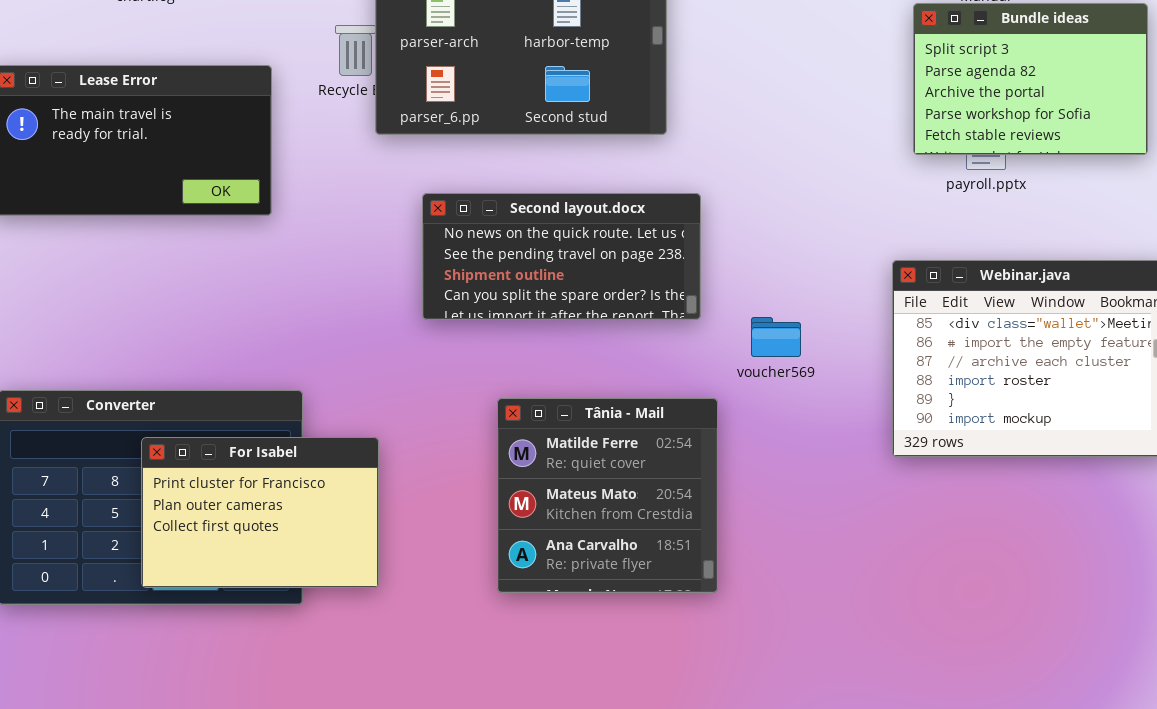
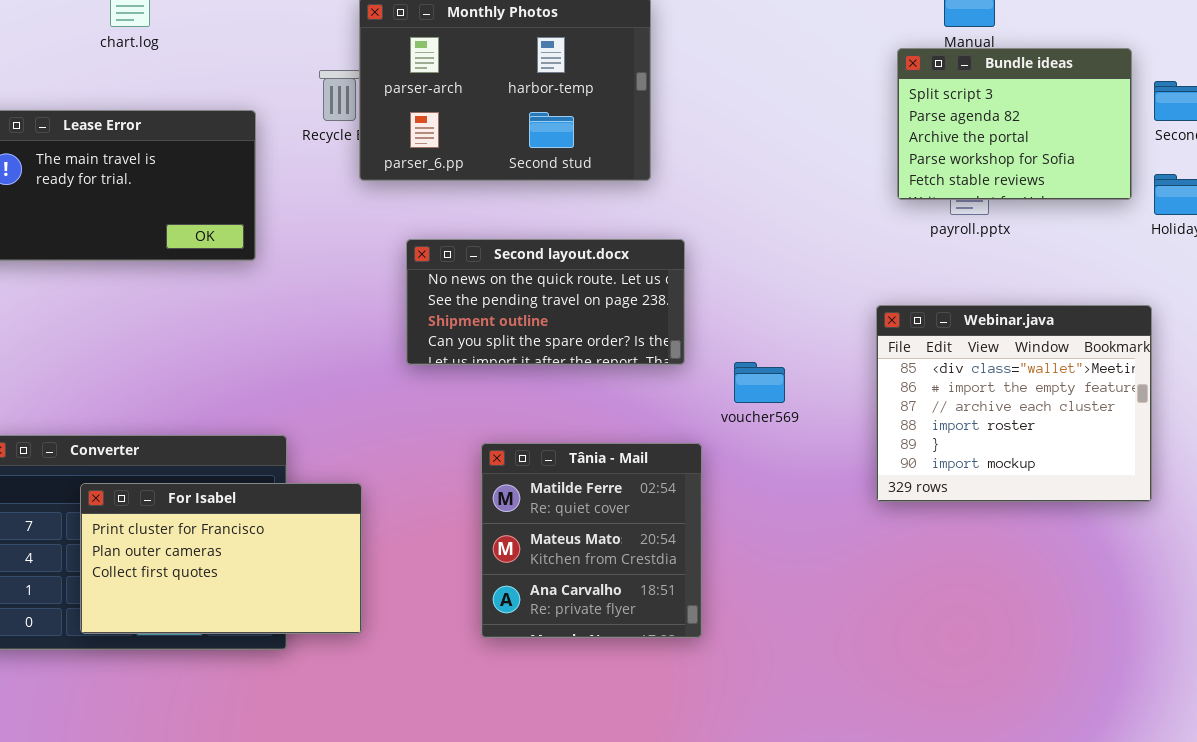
For Isabel: [141,437,379,588] -> [80,483,362,634], resized

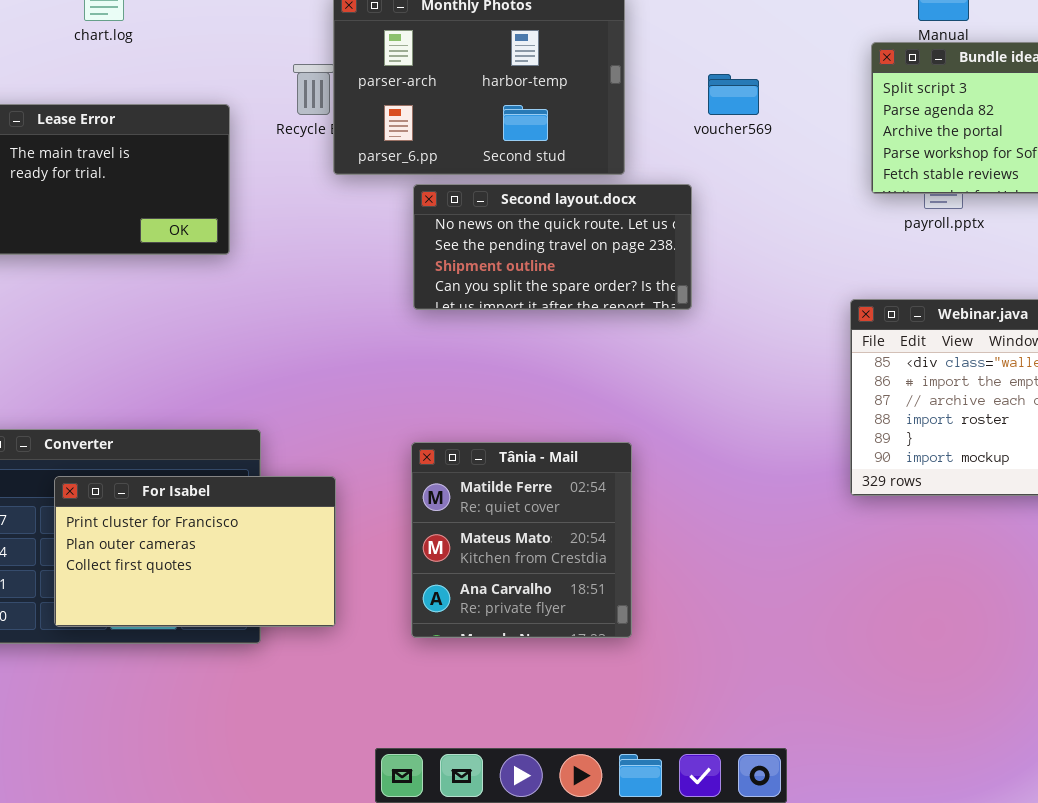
Second layout.docx: [406,239,685,365] -> [413,184,692,310], moved
voucher569: [734,362,785,403] -> [708,74,759,115], moved
Tânia - Mail: [481,443,702,638] -> [411,442,632,638], moved

